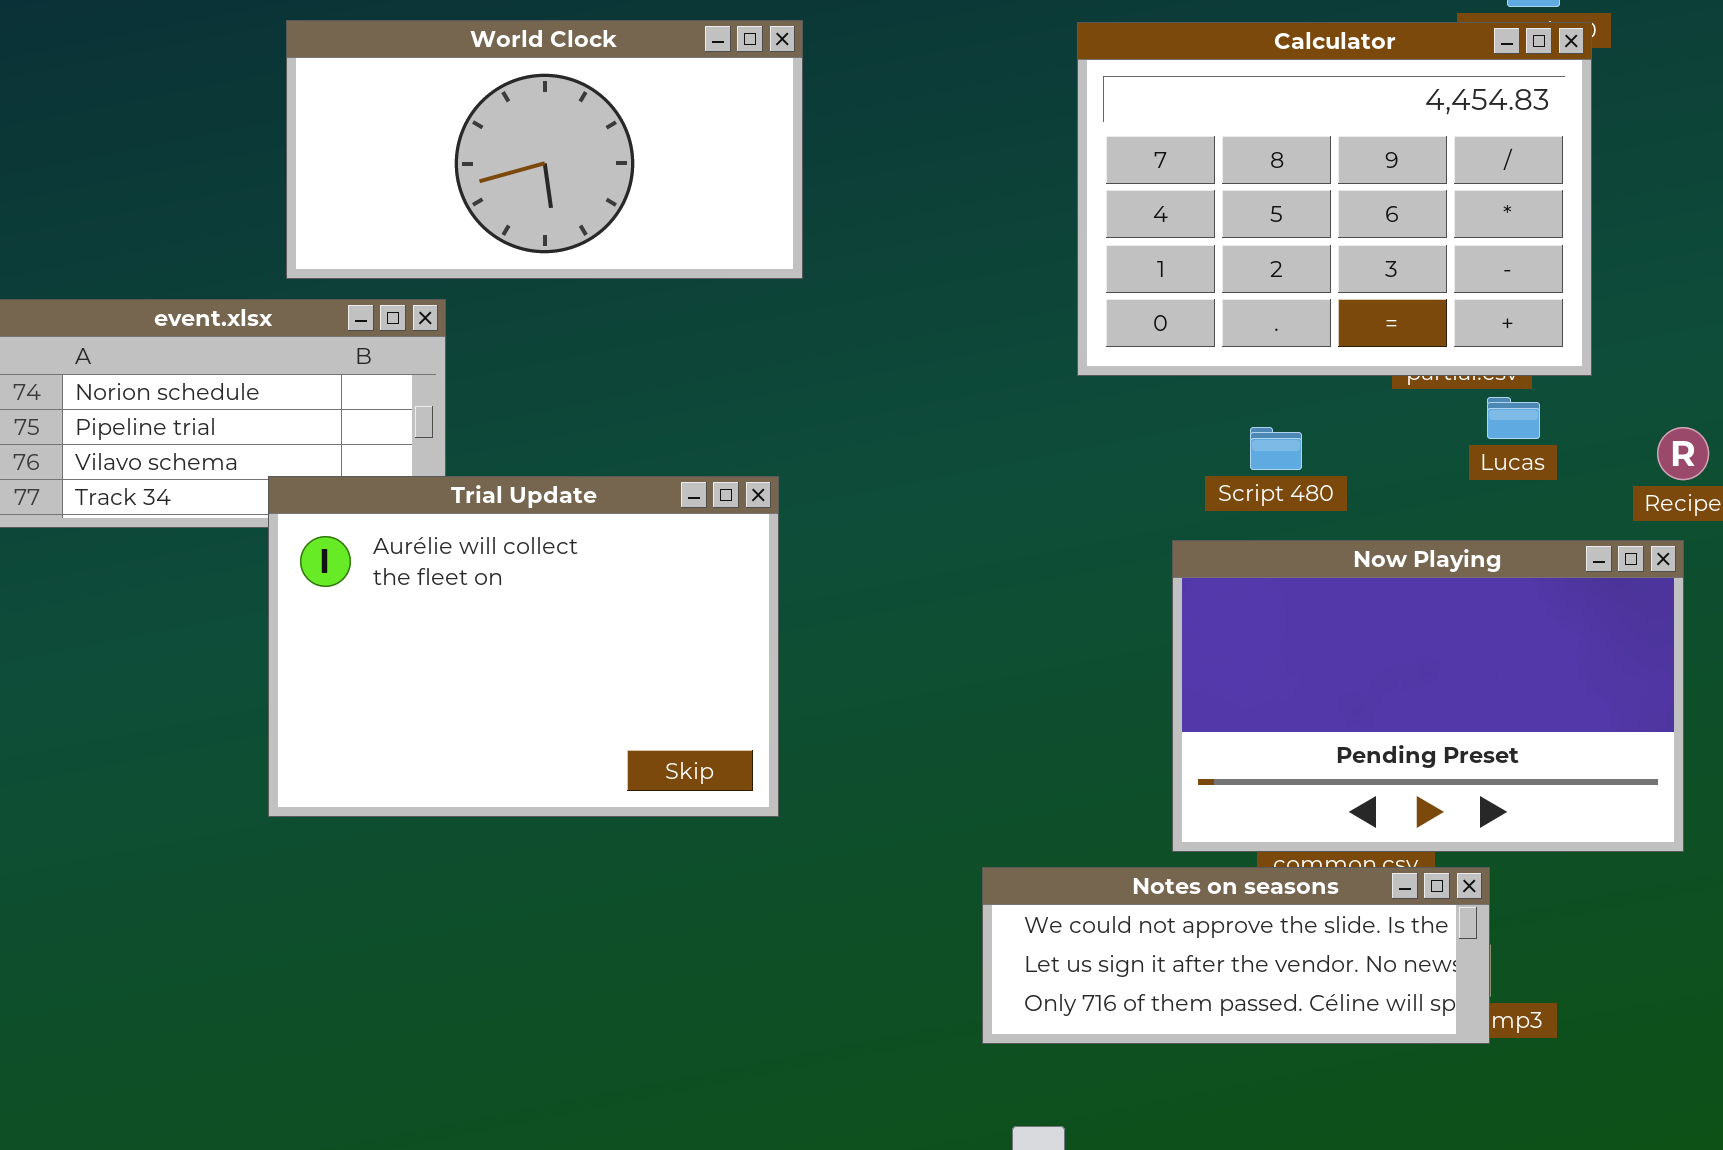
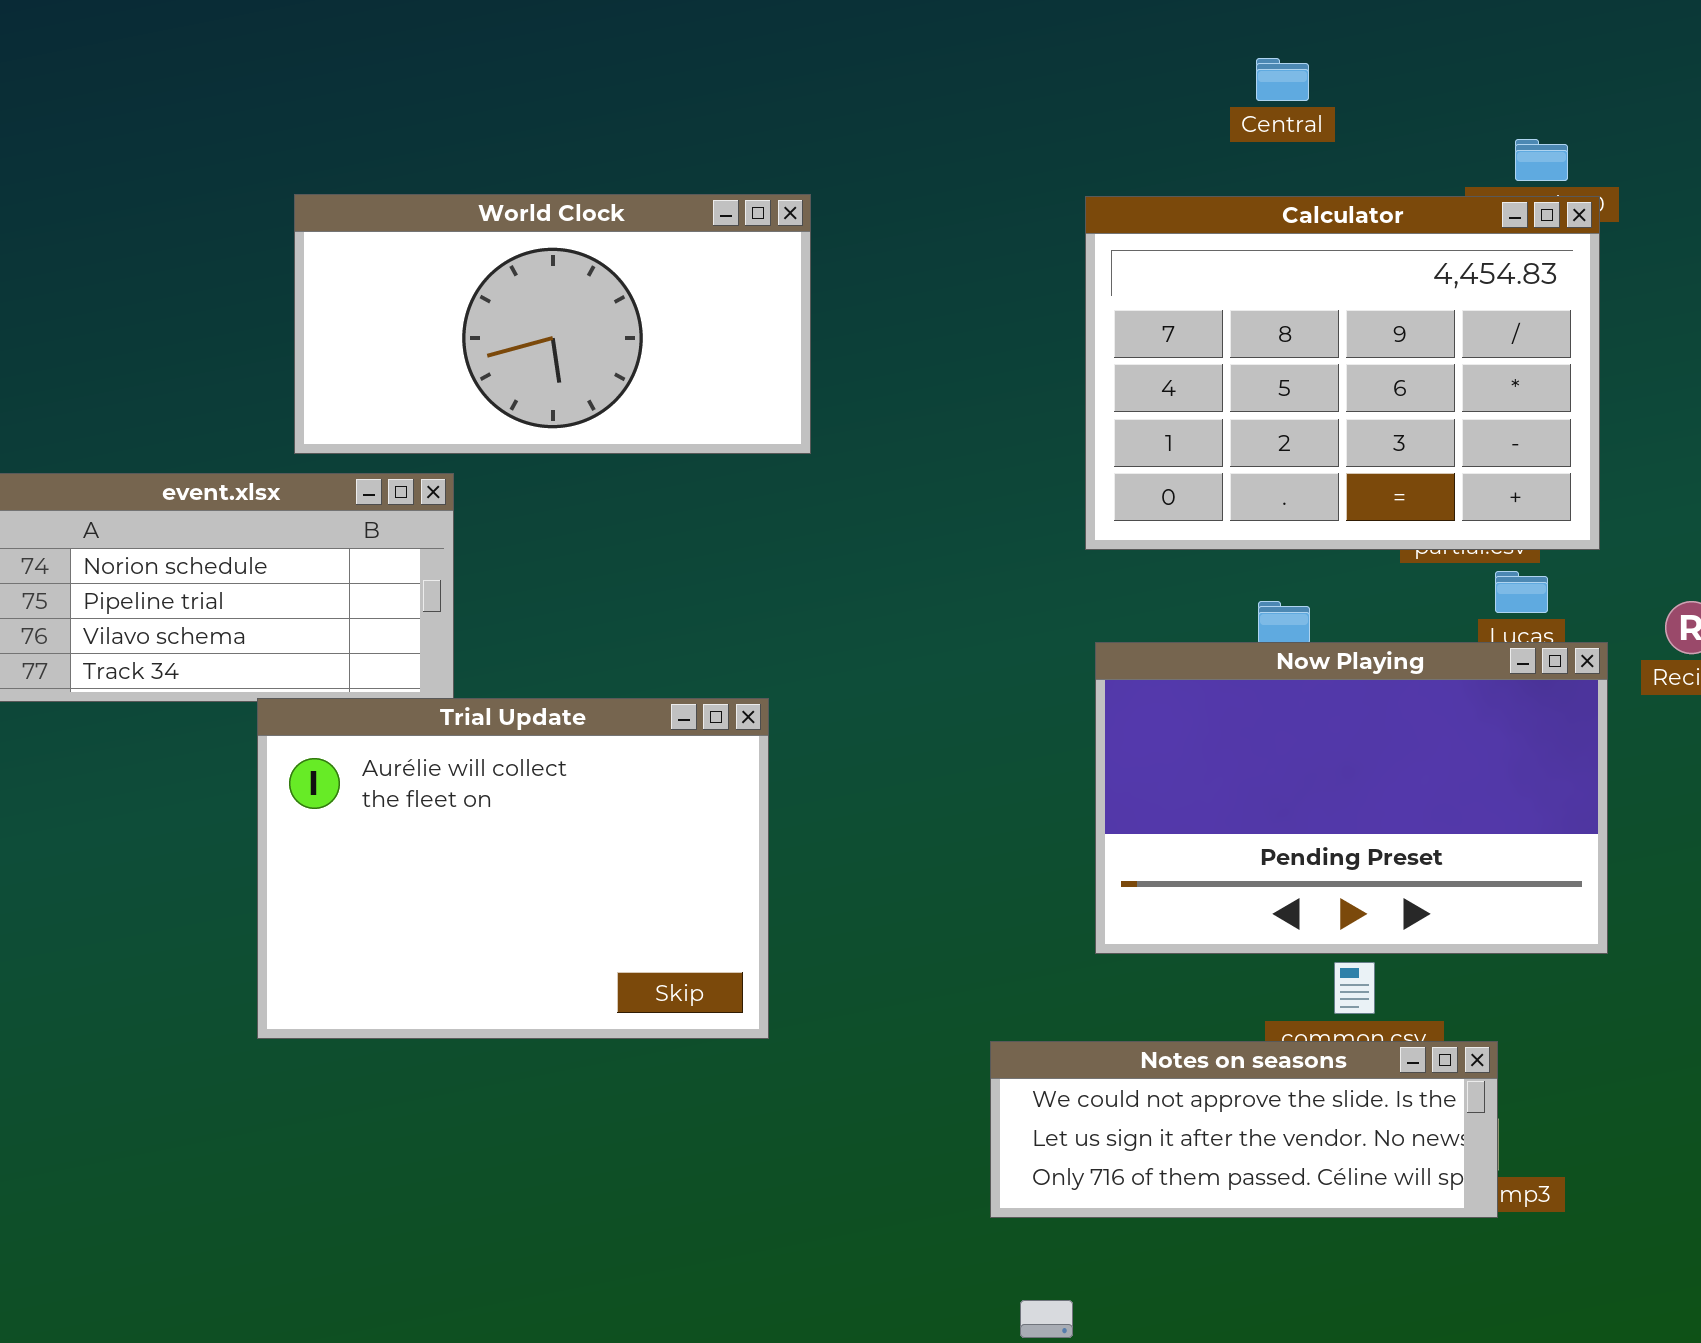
Trial Update: [268,476,779,817] -> [257,698,769,1039], moved
Now Playing: [1172,540,1684,852] -> [1095,642,1608,954], moved

